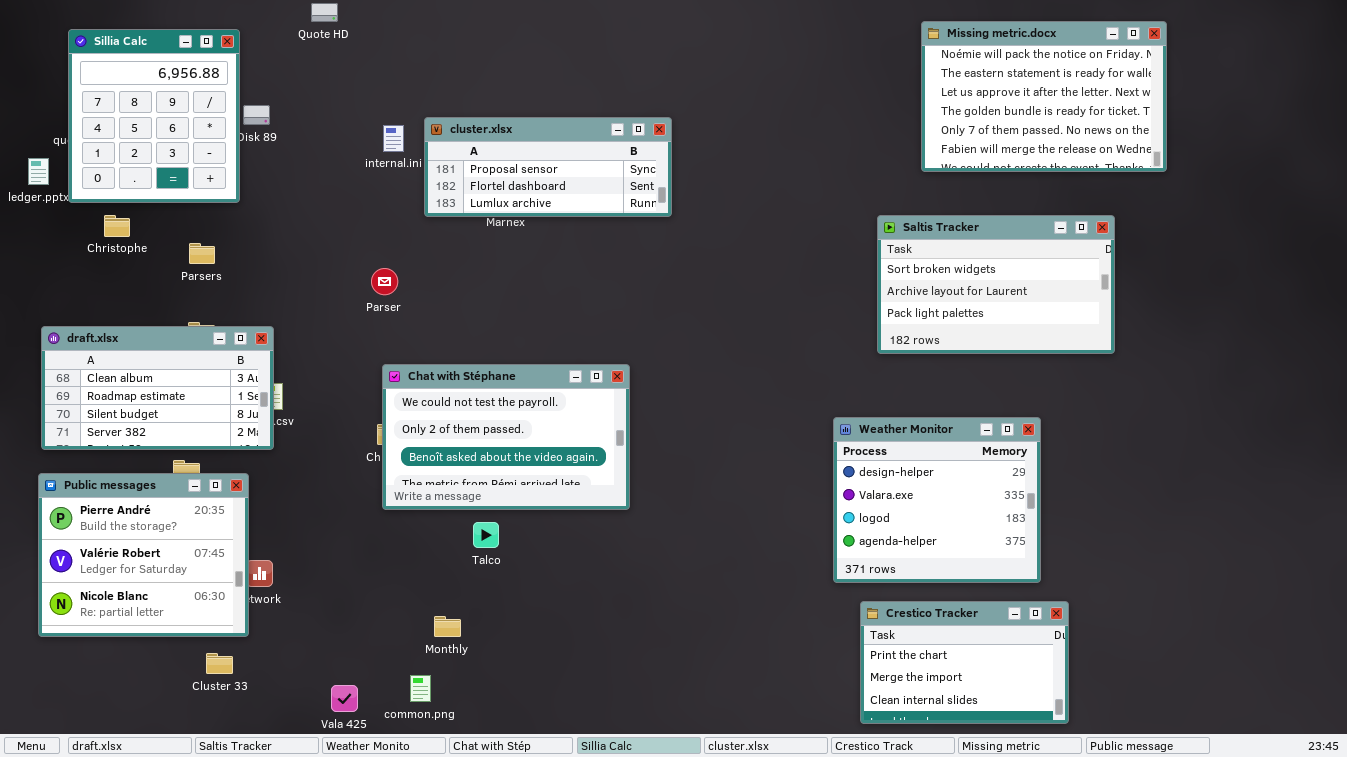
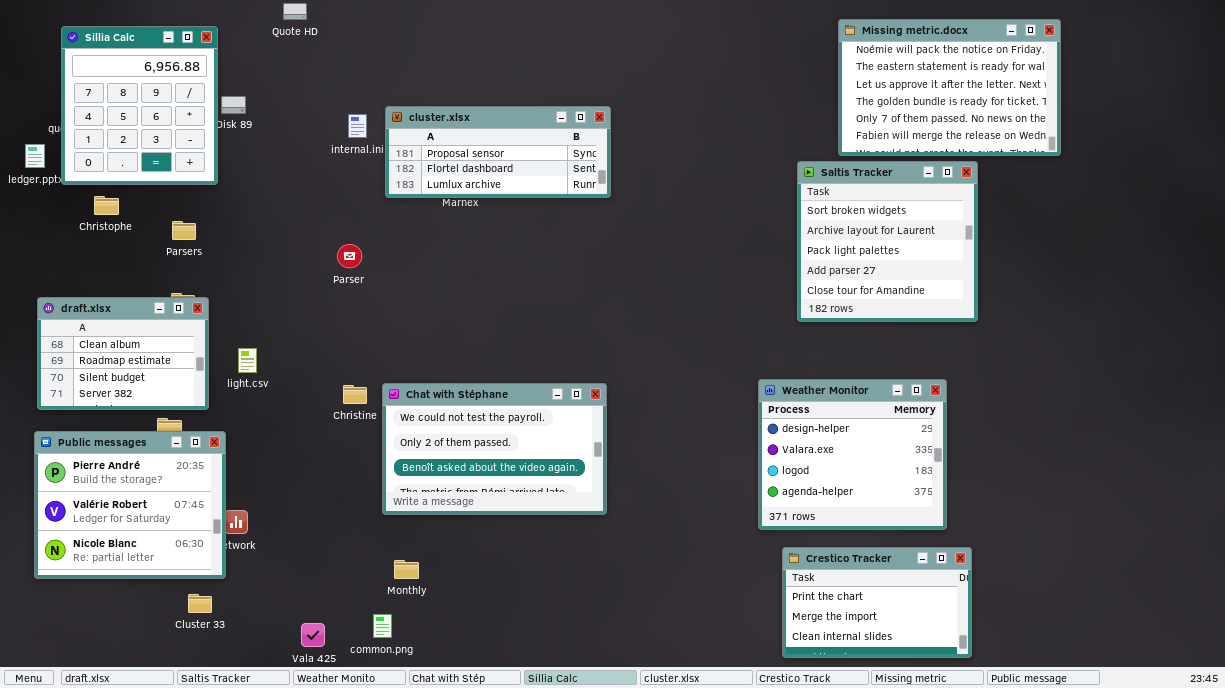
Saltis Tracker: [877,215,1115,354] -> [797,161,978,322], resized
draft.xlsx: [41,326,274,450] -> [37,297,209,410], resized
Chat with Stéphane: [382,364,630,510] -> [382,383,607,515], moved

